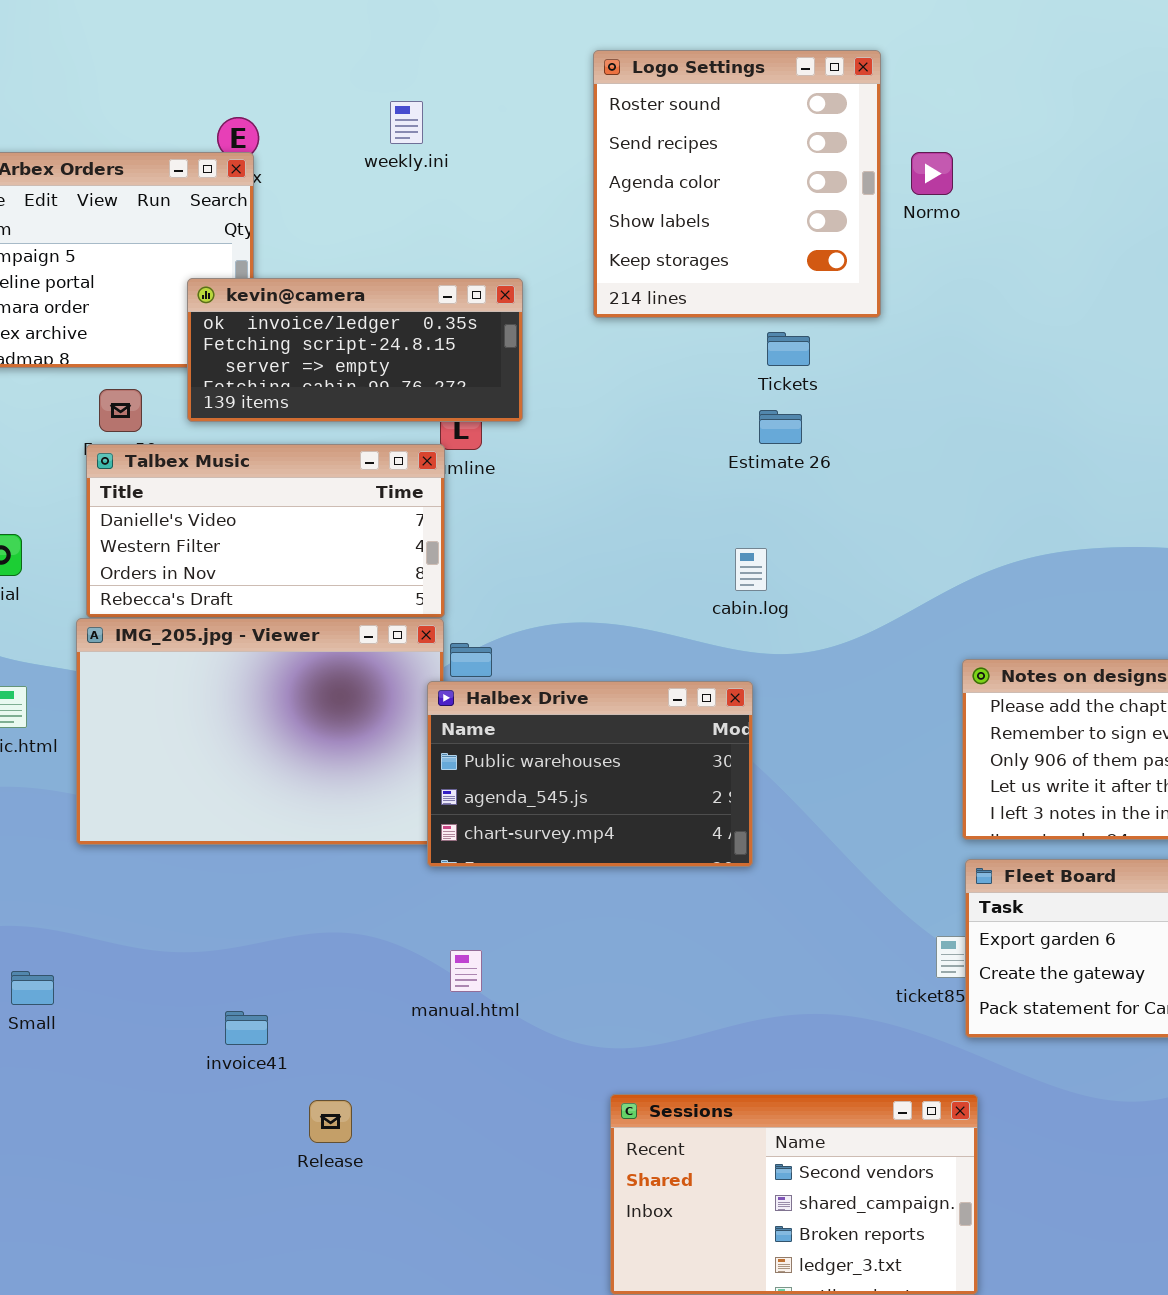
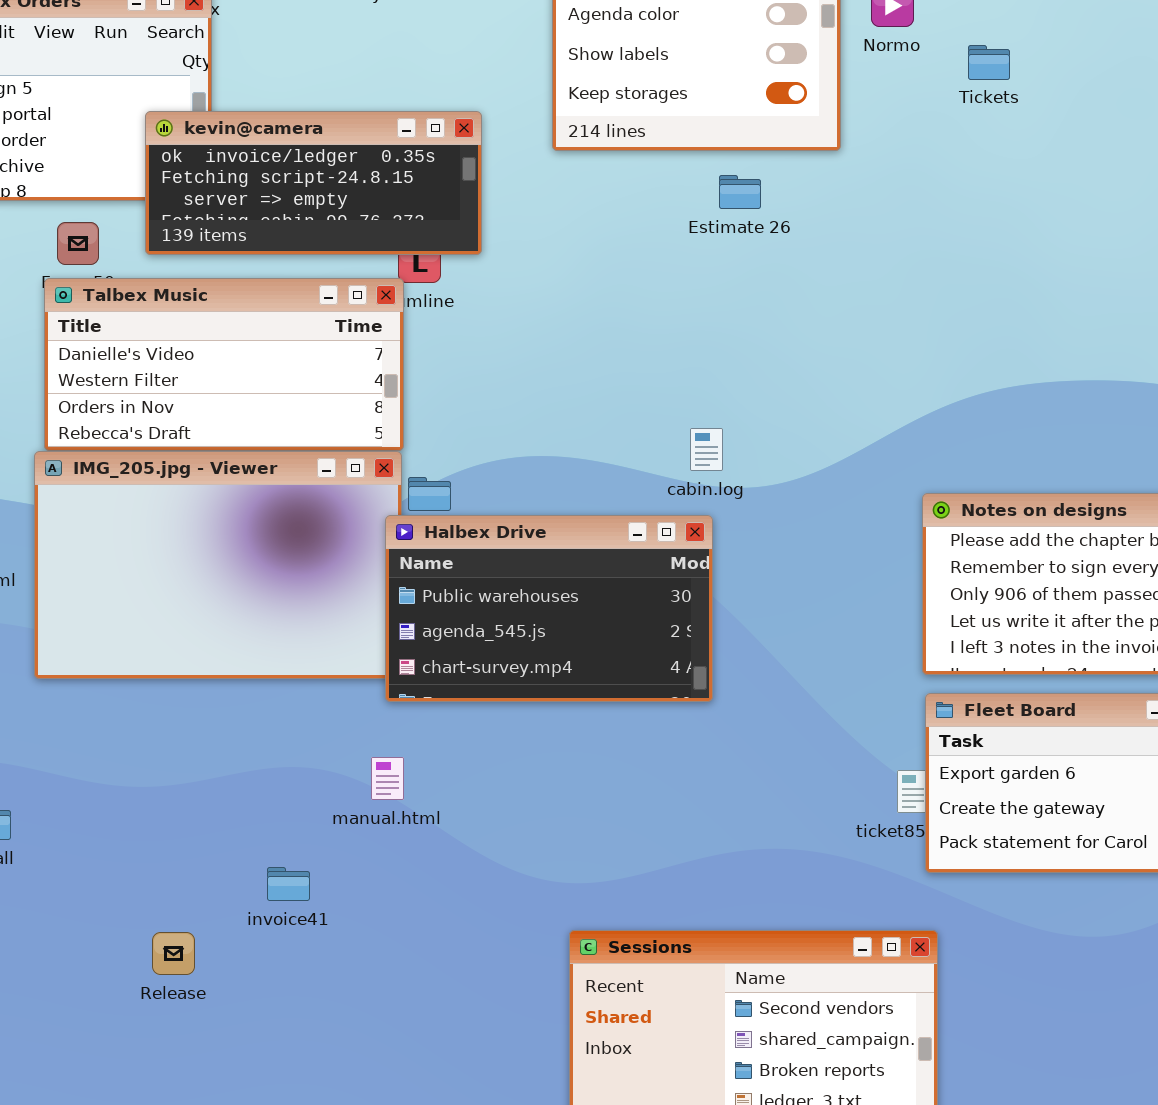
Tickets: [767,332,810,366] -> [968,45,1010,80], moved
Estimate 26: [759,410,802,444] -> [719,175,761,209], moved
cabin.log: [735,548,767,591] -> [690,428,723,471], moved
manual.html: [450,950,482,992] -> [371,757,404,800], moved
invoice41: [225,1011,268,1045] -> [267,867,310,901], moved
Release: [309,1100,352,1143] -> [152,932,195,975], moved

